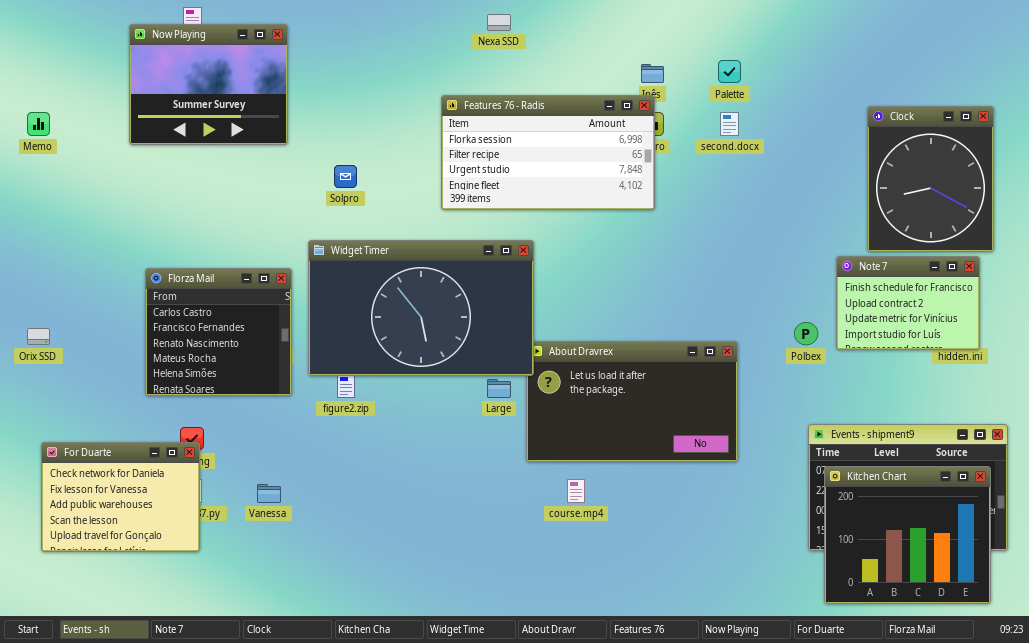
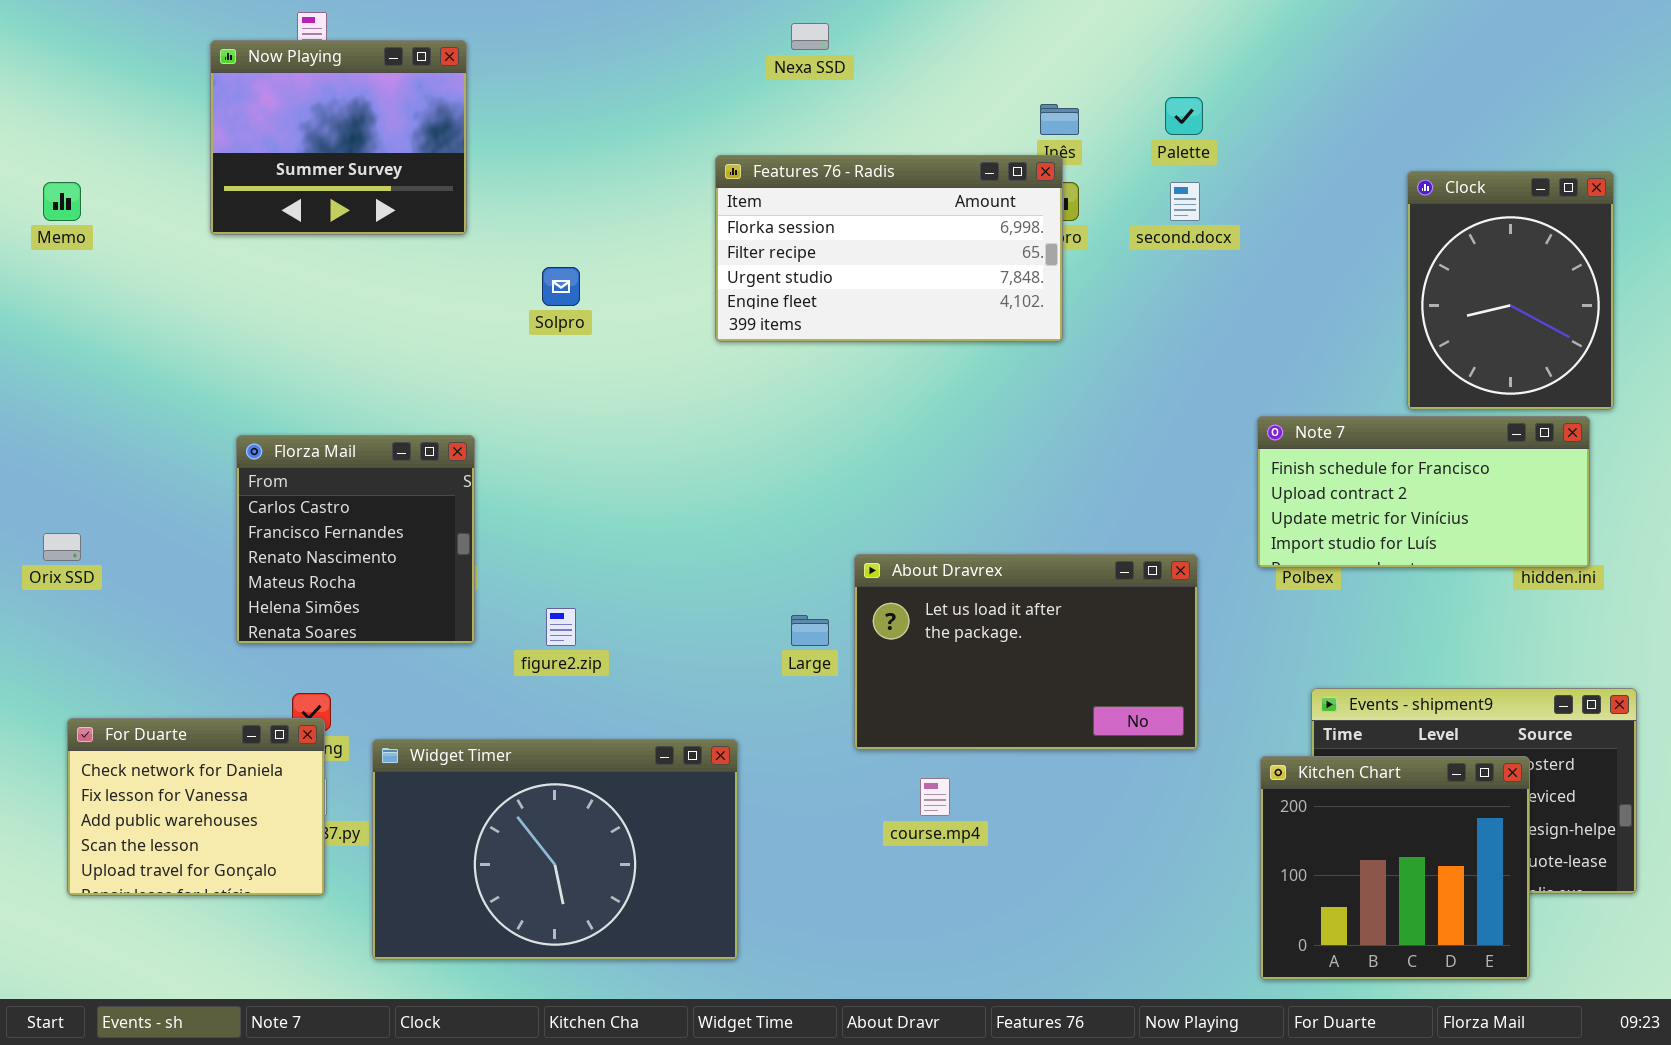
Widget Timer: [308,240,534,376] -> [372,739,738,960], moved
Note 7: [836,256,980,350] -> [1257,416,1590,568], resized
Kitchen Chart: [824,466,991,604] -> [1260,756,1530,980], moved

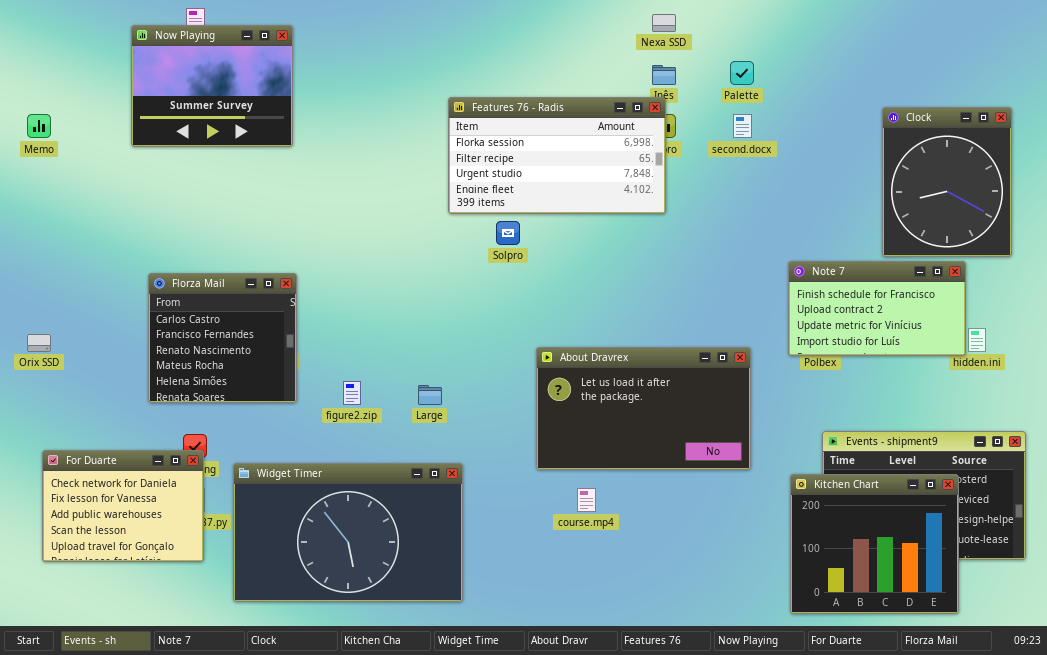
Nexa SSD: [791,23,829,50] -> [652,14,676,32], moved
Solpro: [542,267,580,306] -> [496,221,520,245], moved
Note 7: [1257,416,1590,568] -> [788,261,966,356], resized
Large: [791,615,829,646] -> [418,385,442,405], moved

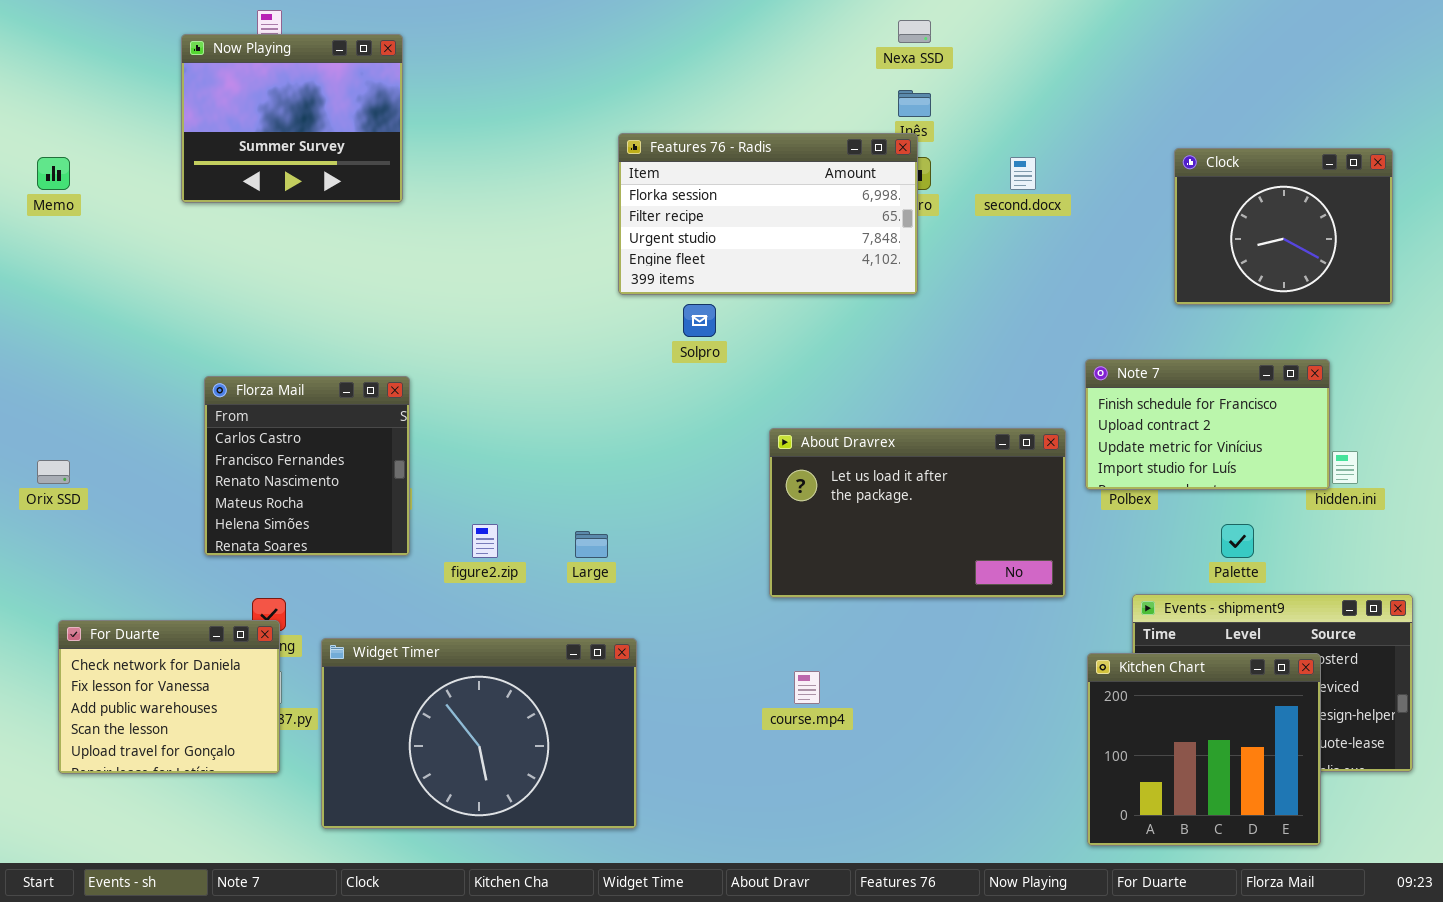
Palette: [730,61,754,85] -> [1221,524,1254,558], moved
Clock: [882,107,1012,257] -> [1174,148,1393,305], resized
About Dravrex: [536,347,751,470] -> [769,428,1066,598], moved

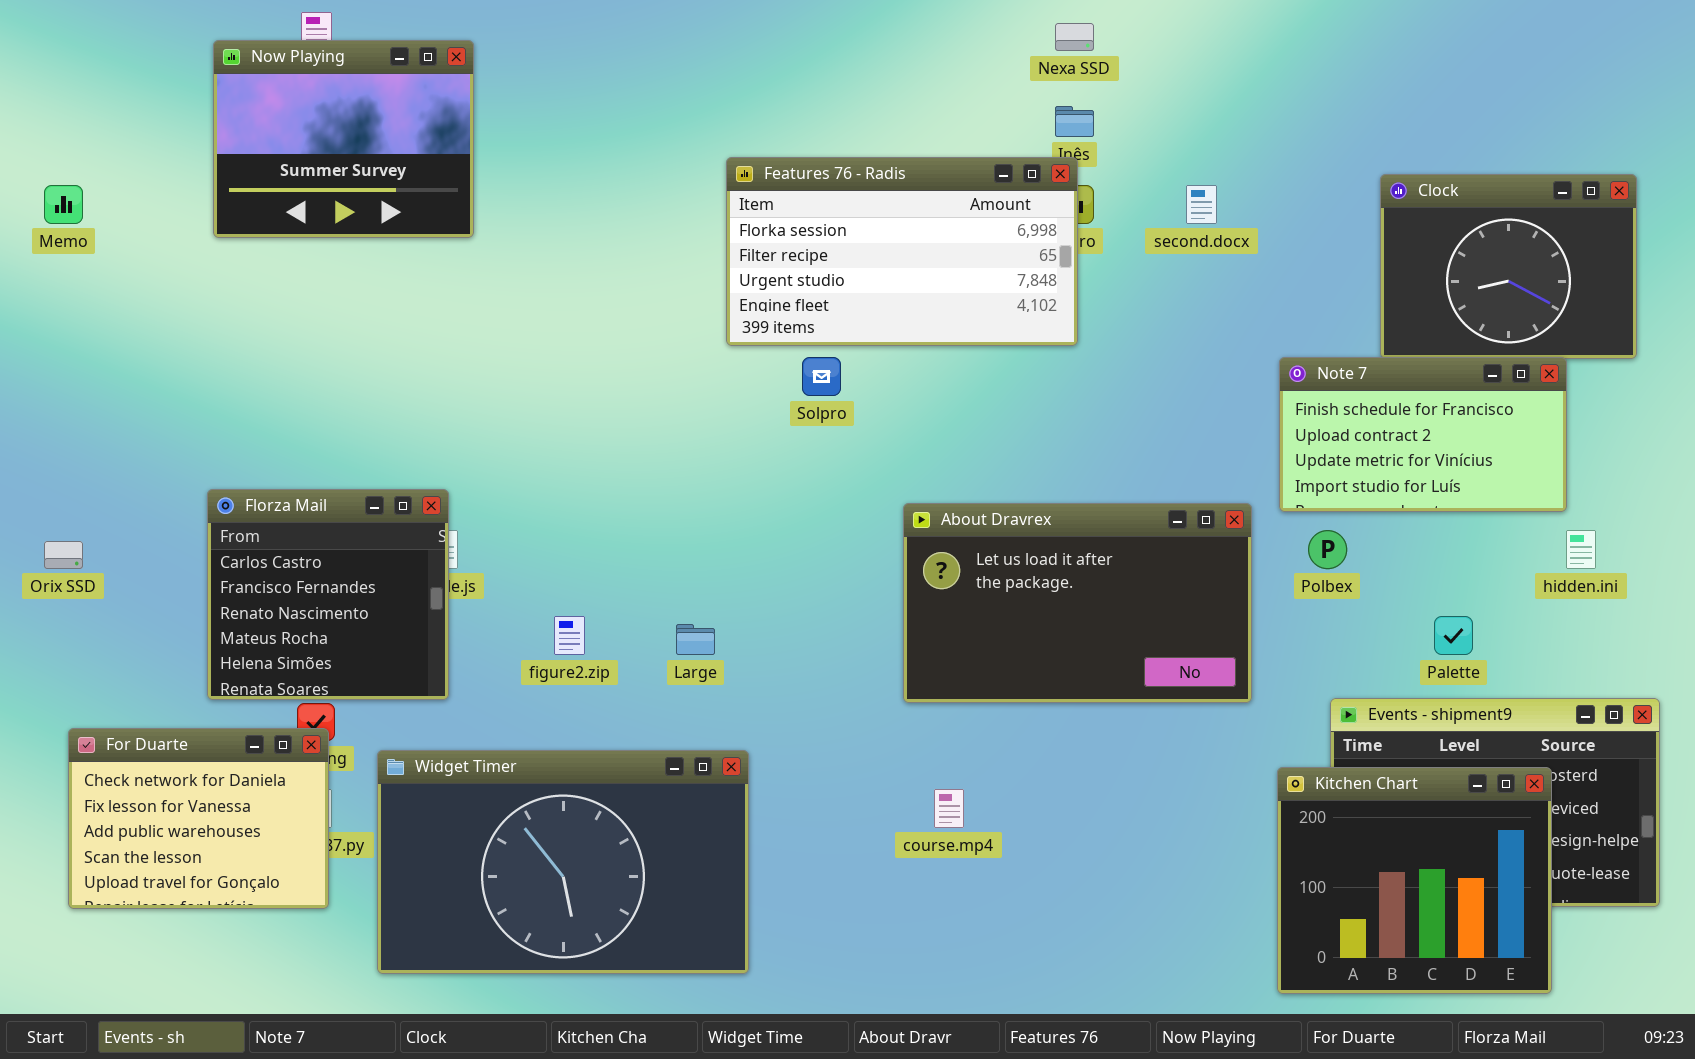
Note 7: [1085,359,1330,490] -> [1279,357,1567,512], moved
Florza Mail: [204,376,410,556] -> [207,489,449,700], moved

